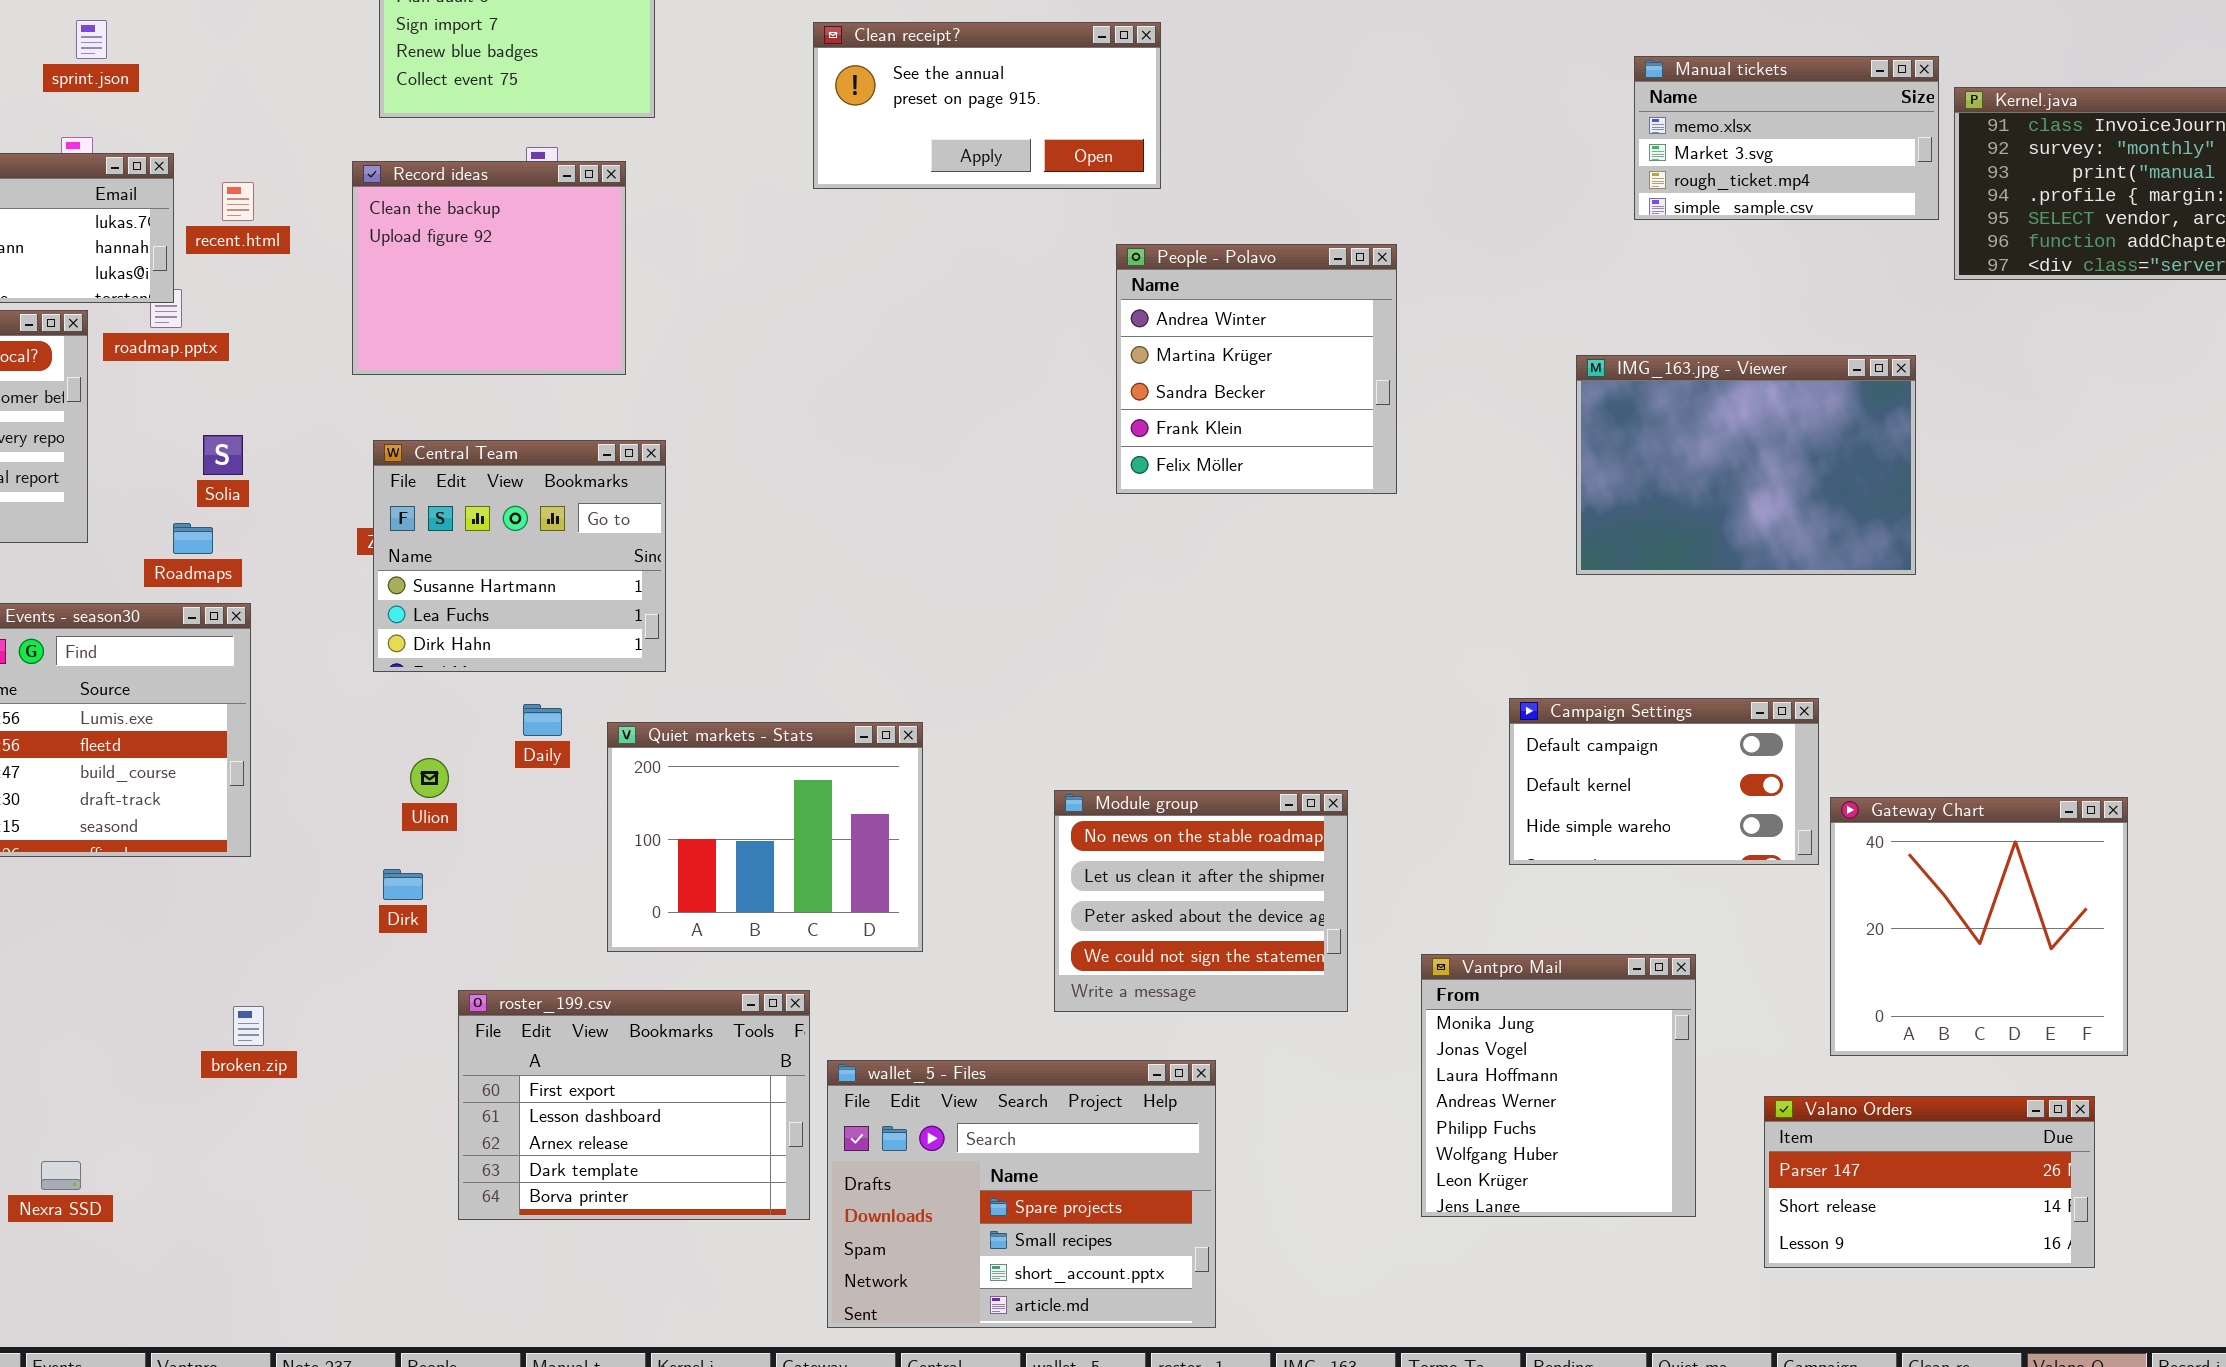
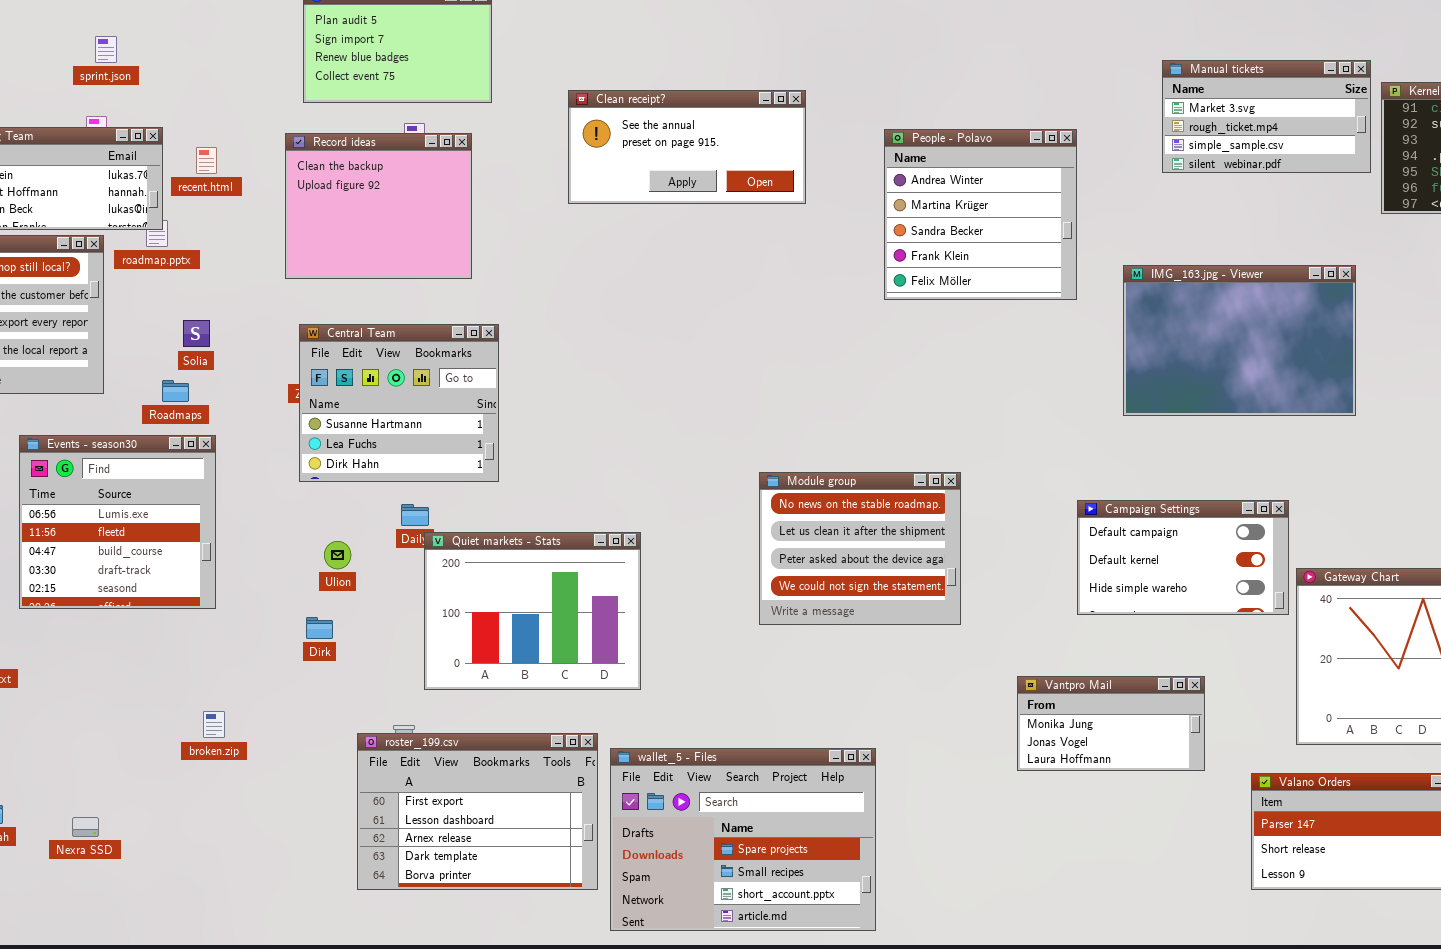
Clean receipt?: [813,22,1161,189] -> [568,90,806,204], moved
Manual tickets: [1634,56,1939,220] -> [1162,60,1371,173], scrolled down 1 row
People - Polavo: [1116,244,1397,494] -> [884,129,1077,300], moved
Quiet markets - Stats: [607,722,923,952] -> [424,532,641,690], moved
Module group: [1054,790,1348,1012] -> [759,472,961,625], moved
Vantpro Mail: [1421,954,1696,1217] -> [1017,676,1205,771], resized
roster_199.csv: [458,990,810,1220] -> [357,733,598,890], moved

